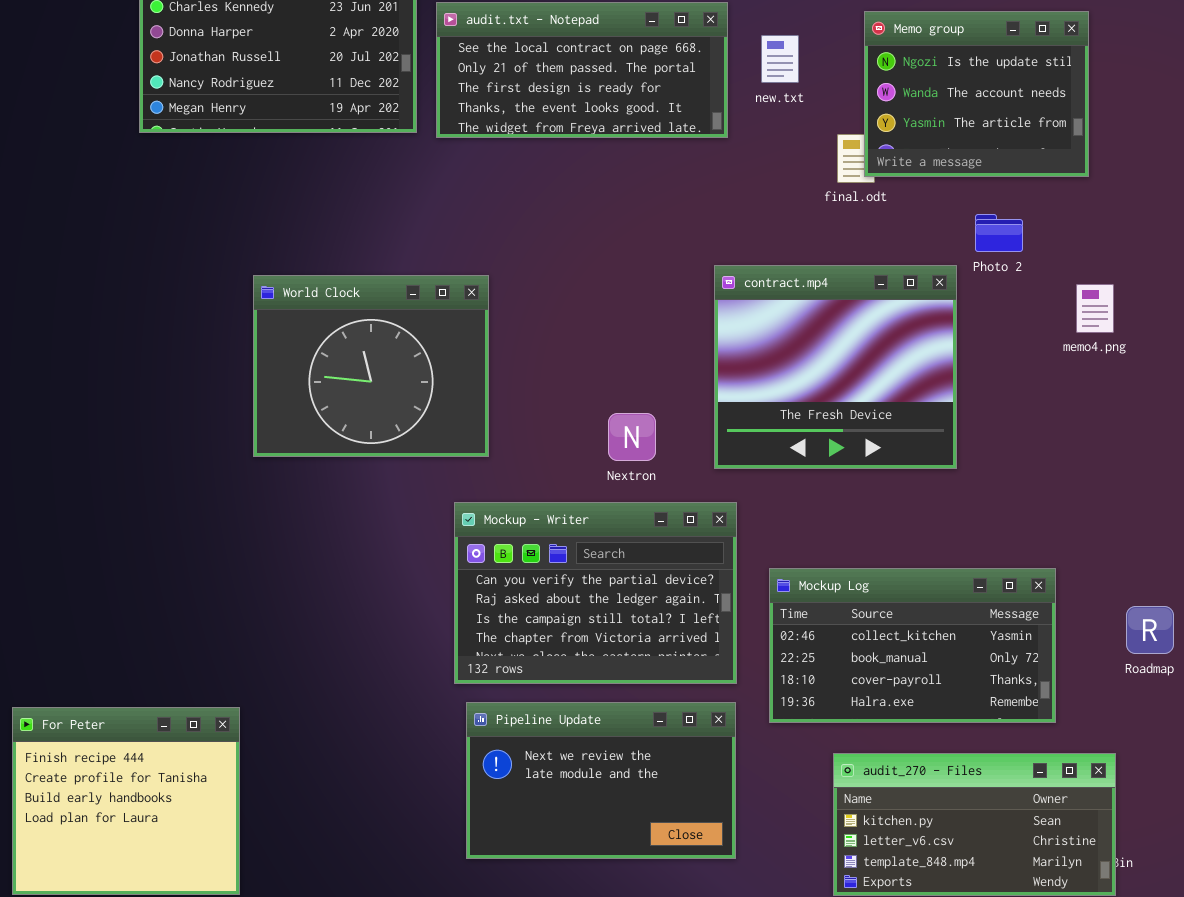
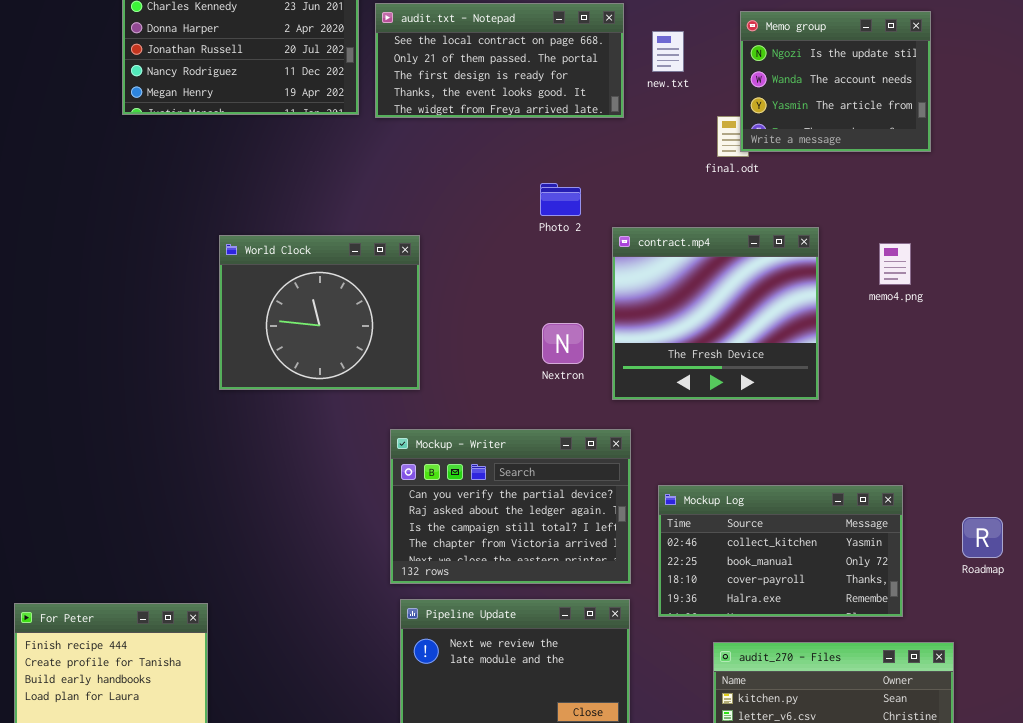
Photo 2: [975,214,1023,252] -> [540,183,581,216], moved
memo4.png: [1076,284,1114,333] -> [879,243,911,285], moved
Nextron: [608,413,656,461] -> [542,323,584,364], moved

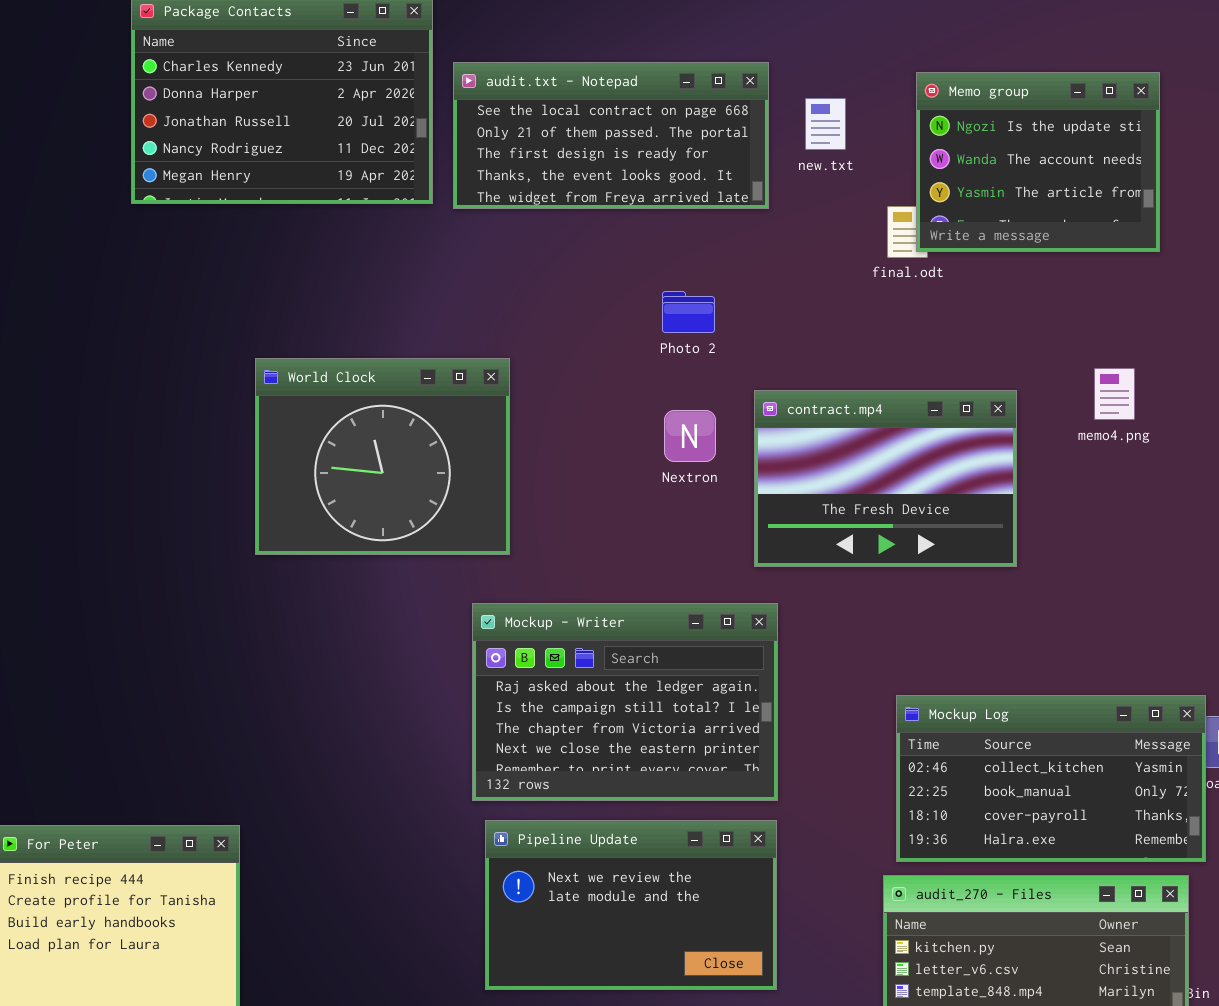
contract.mp4: [612,227,819,400] -> [754,390,1017,567], resized
Nextron: [542,323,584,364] -> [664,410,716,462], moved
Mockup - Writer: [390,429,631,584] -> [472,603,778,801], scrolled down 1 row
Mockup Log: [658,485,903,617] -> [896,695,1206,862], moved

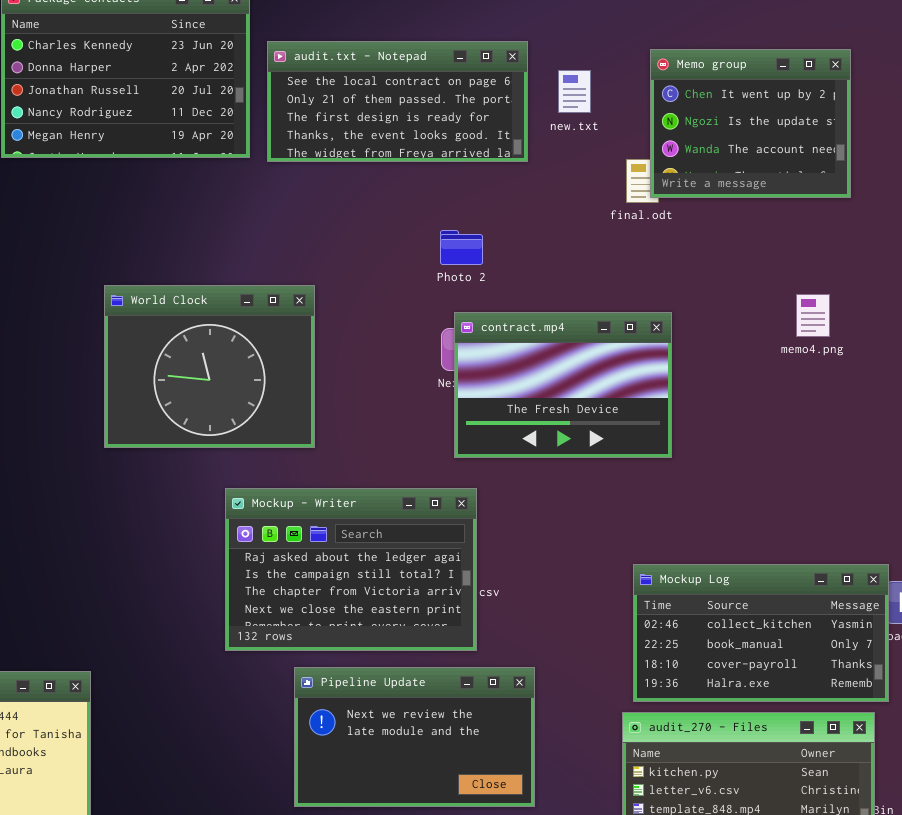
Memo group: [916,72,1160,252] -> [650,49,851,198], scrolled up 1 row
contract.mp4: [754,390,1017,567] -> [454,312,672,458], moved
Mockup - Writer: [472,603,778,801] -> [225,488,477,651], moved

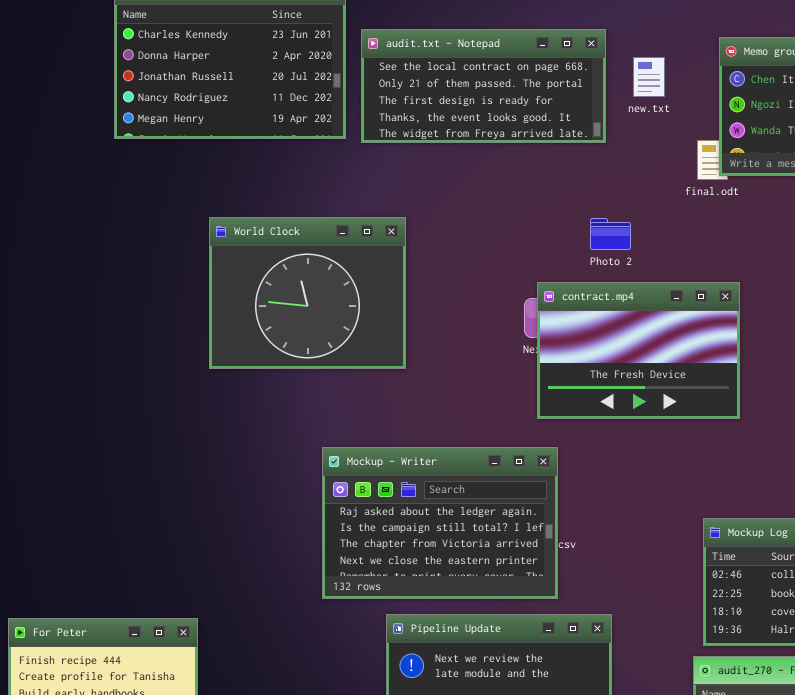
Photo 2: [440,230,483,265] -> [590,218,631,250], moved
World Clock: [104,285,315,448] -> [209,217,406,369], moved

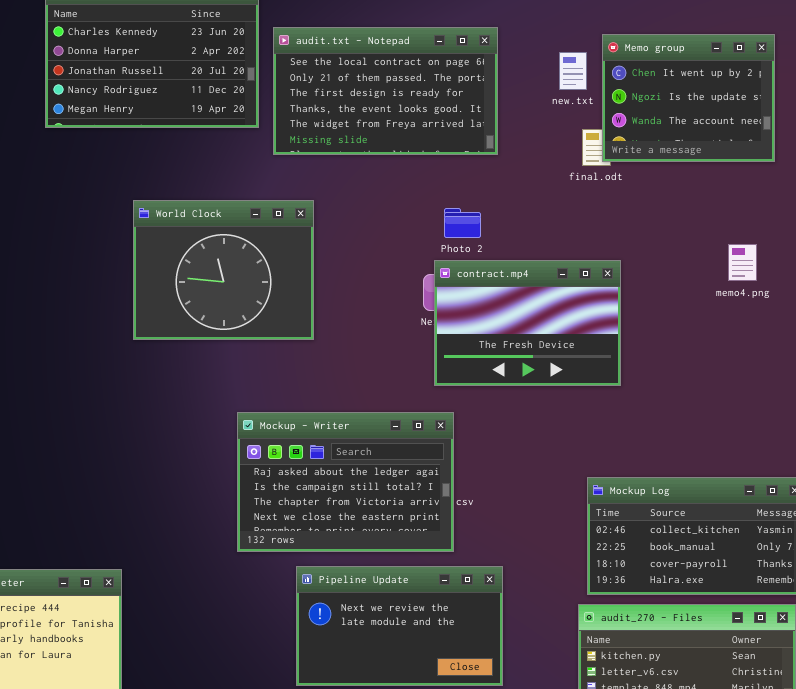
audit.txt - Notepad: [361,29,606,143] -> [273,27,498,155], resized
new.txt: [633,57,665,97] -> [559,52,587,90], moved
Photo 2: [590,218,631,250] -> [444,208,481,238], moved

